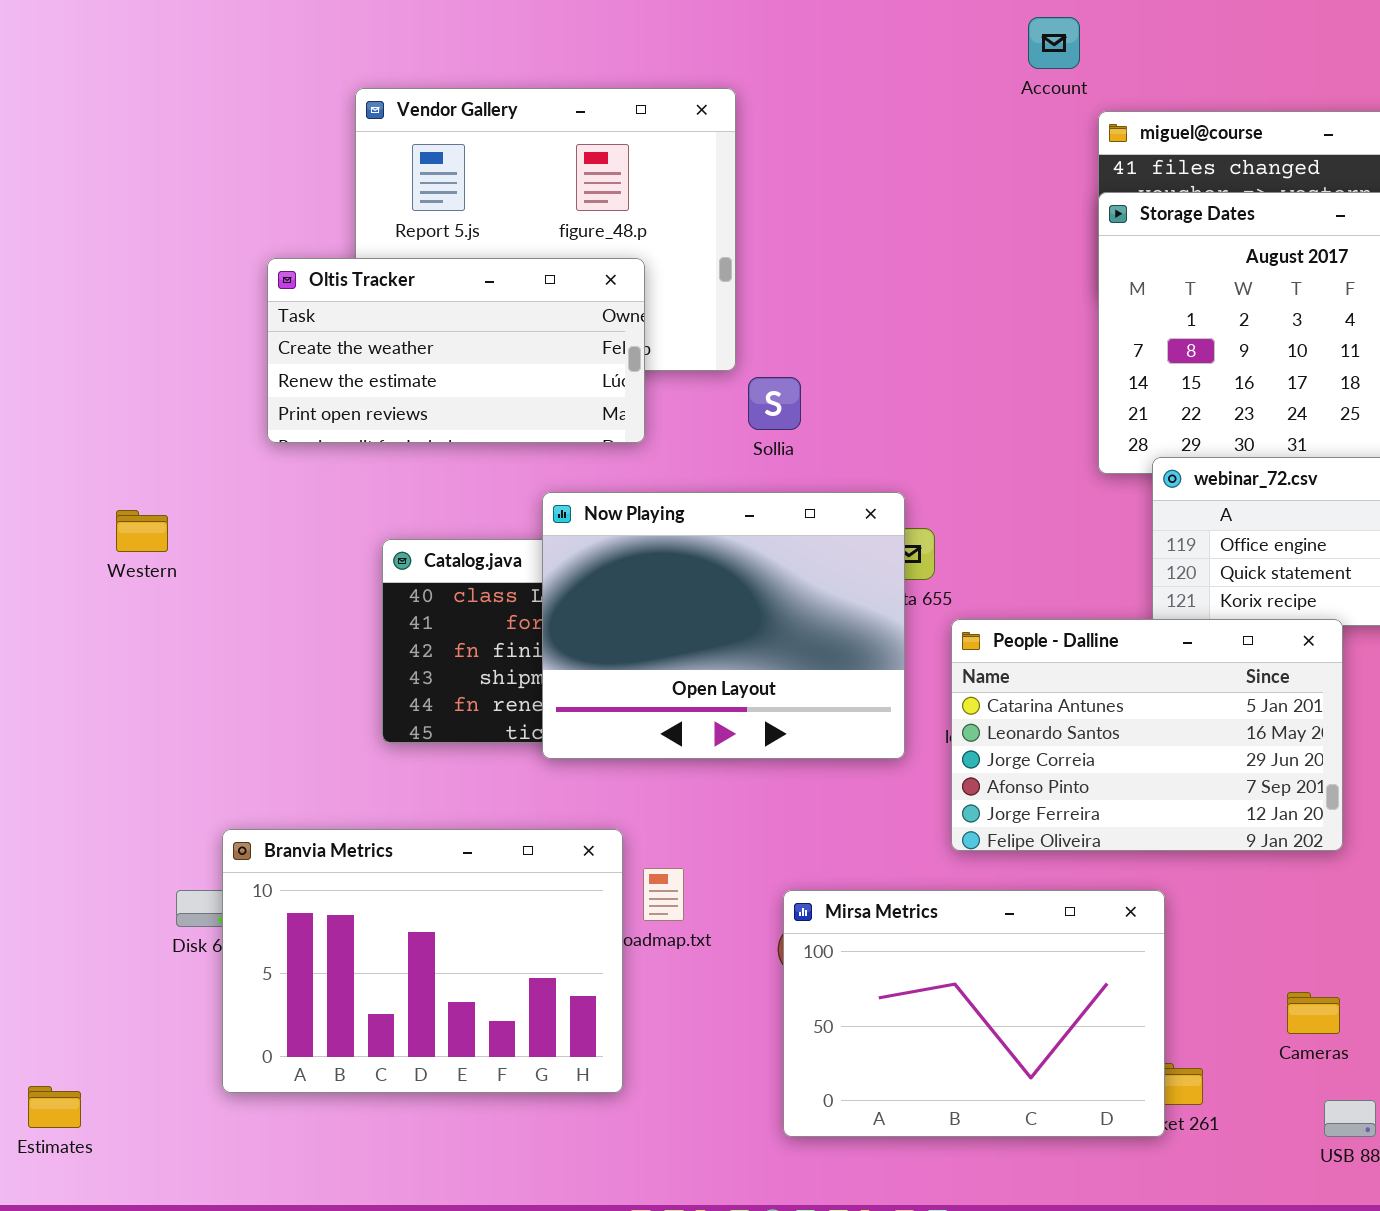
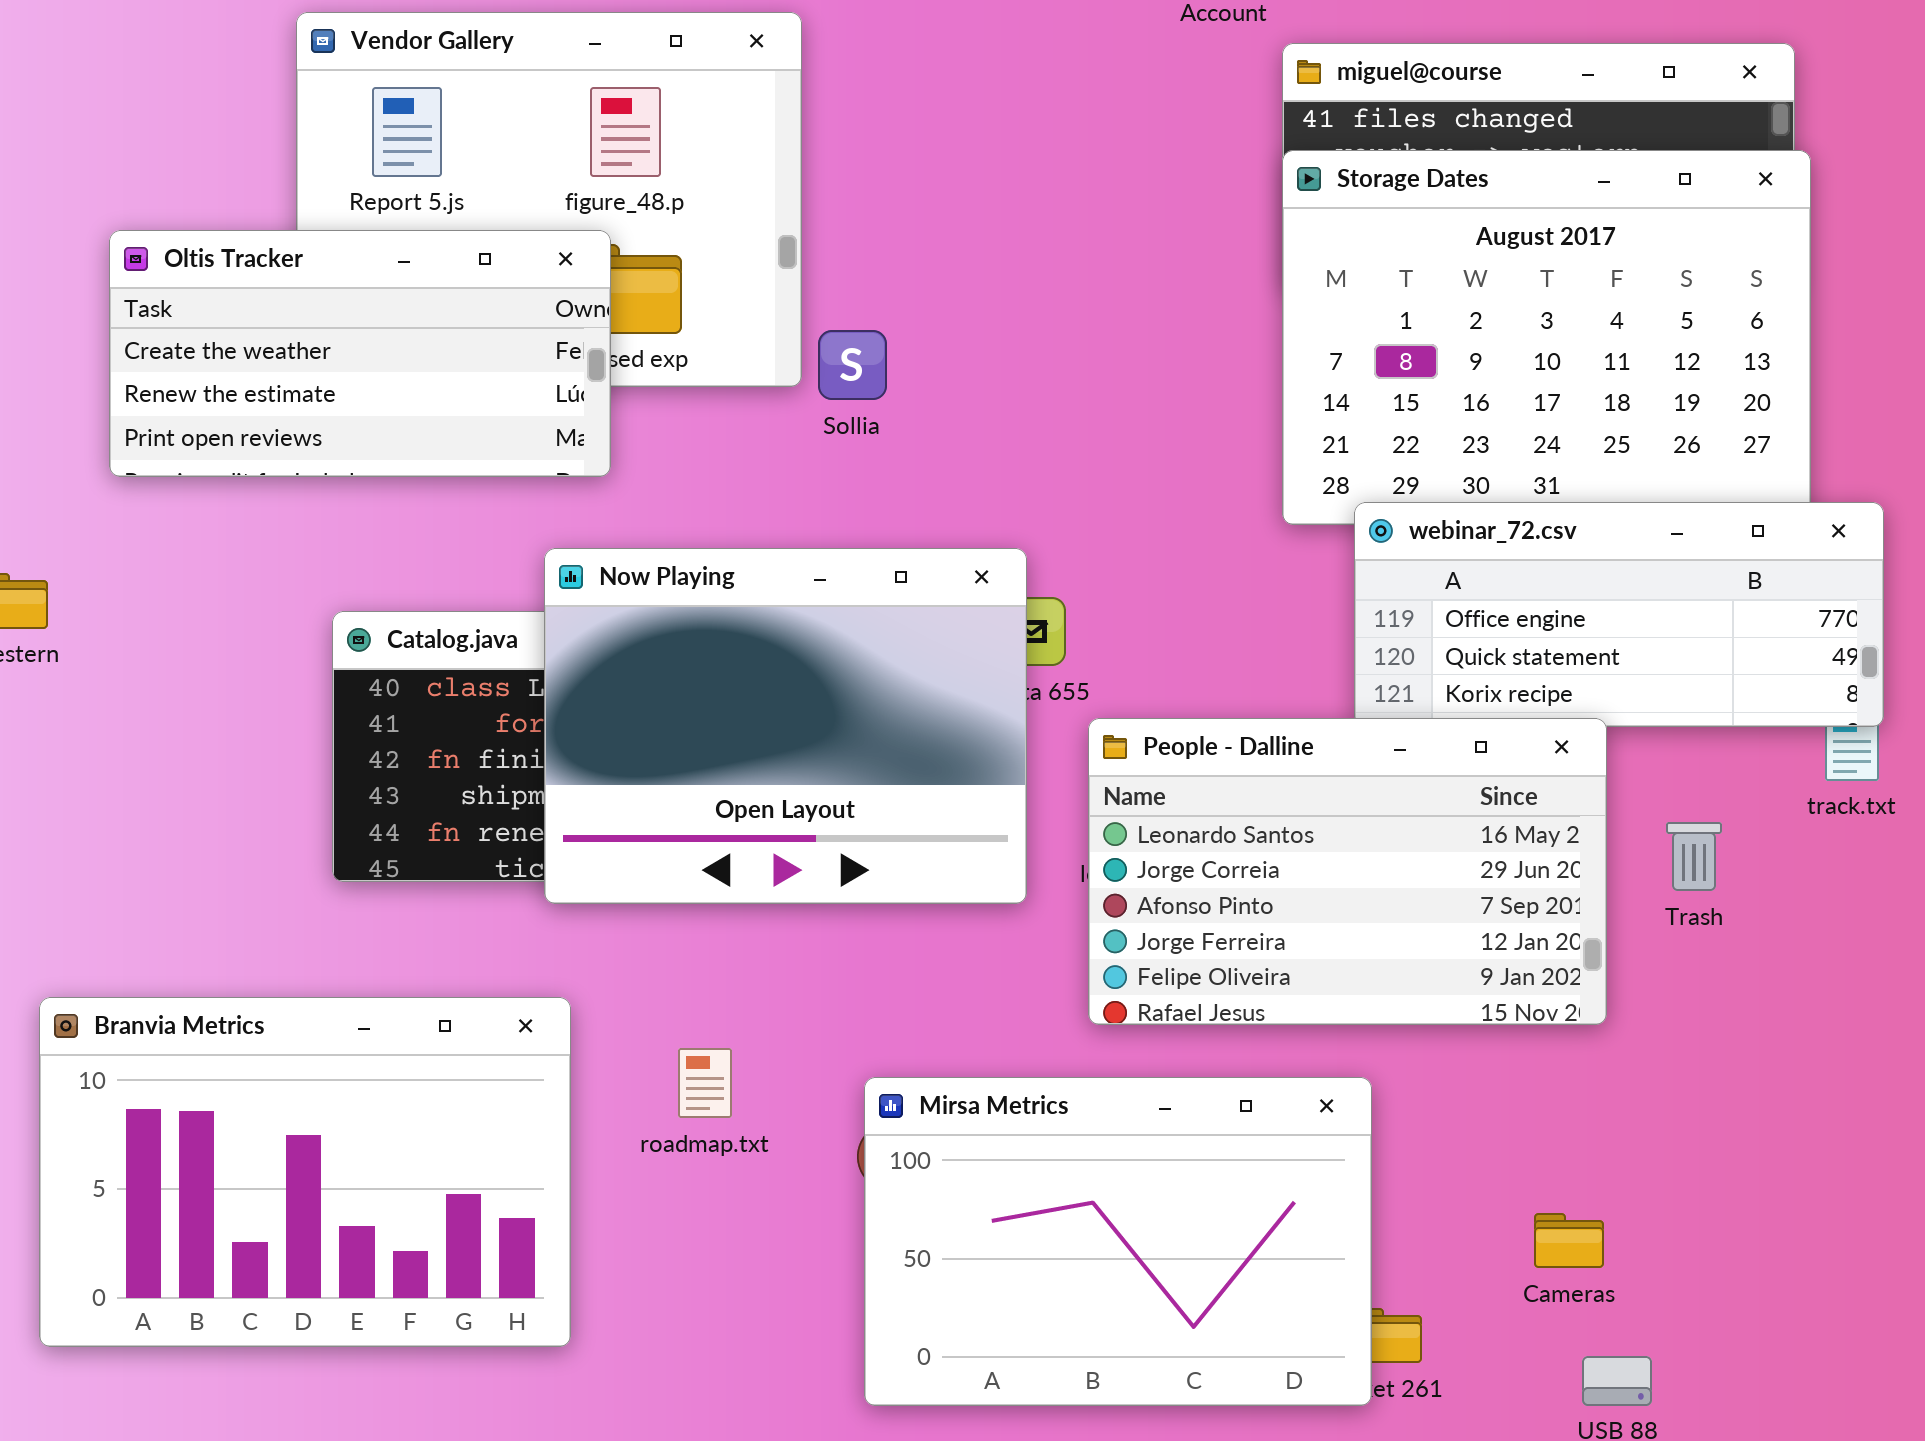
Oltis Tracker: [267,258,645,443] -> [109,230,611,477], moved
Sollia: [748,377,801,430] -> [818,330,887,400], moved
People - Dalline: [951,619,1343,851] -> [1088,718,1607,1025], scrolled down 1 row
Branvia Metrics: [222,829,623,1093] -> [39,997,571,1347], moved

